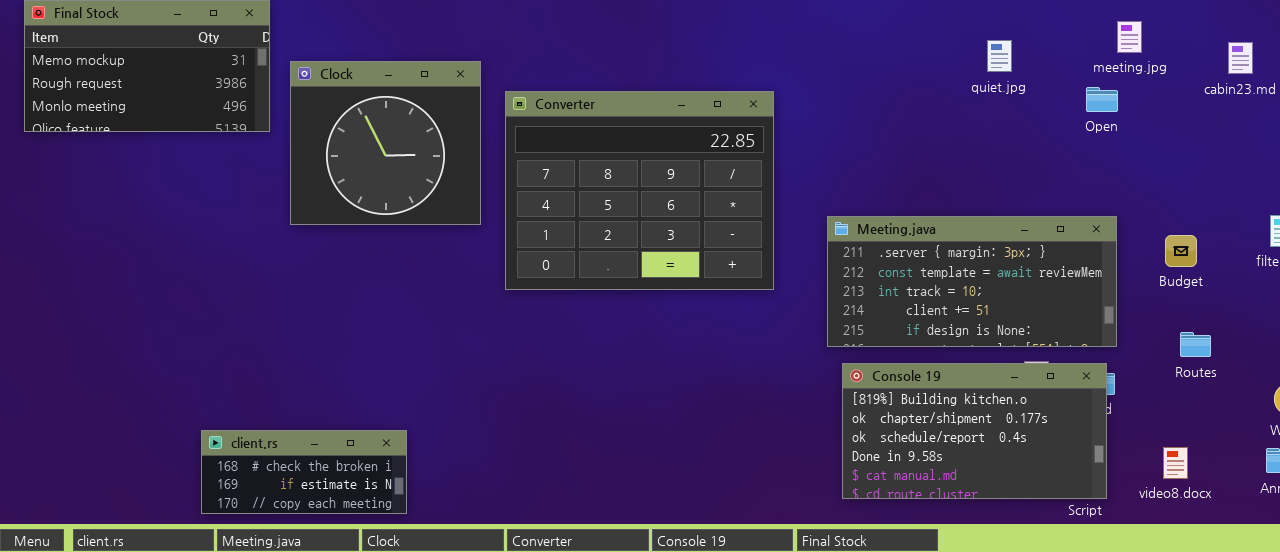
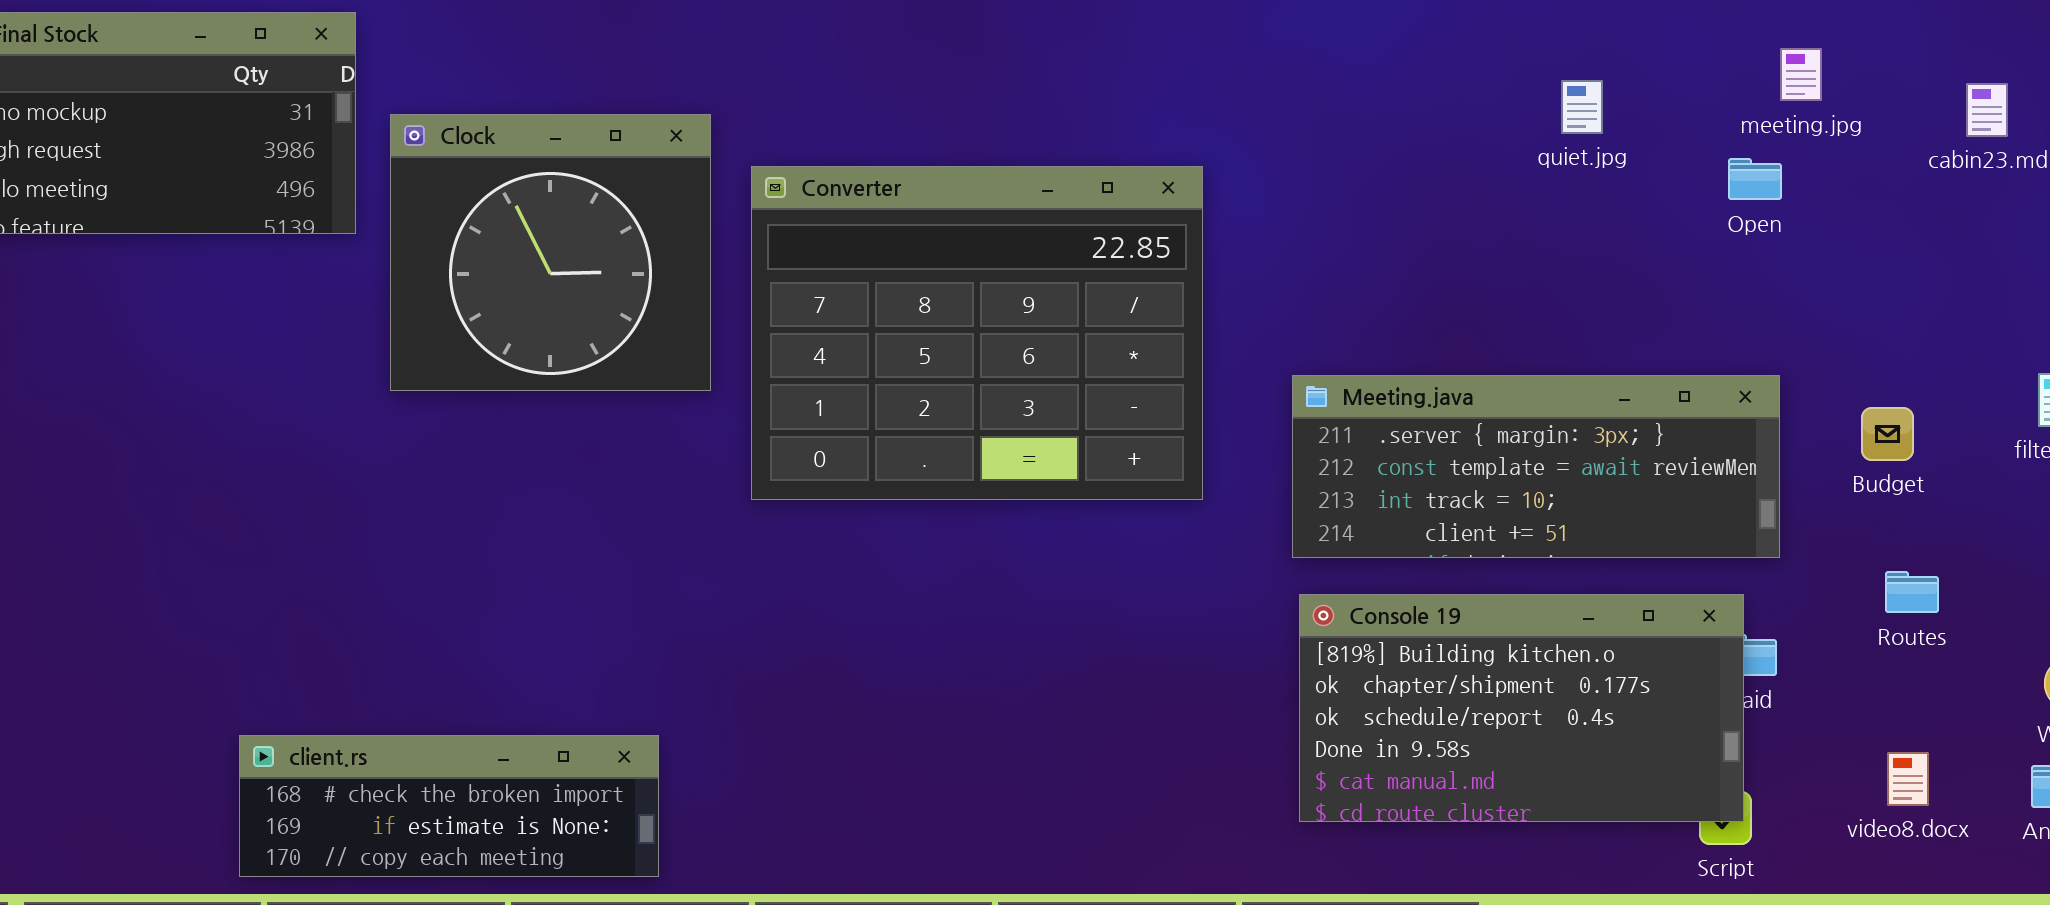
Meeting.java: [827,216,1117,347] -> [1292,375,1780,558], resized
Console 19: [842,363,1107,499] -> [1299,594,1744,822], moved
client.rs: [201,430,407,514] -> [239,735,659,877], resized
video8.docx: [1163,447,1188,479] -> [1887,752,1929,806], moved

